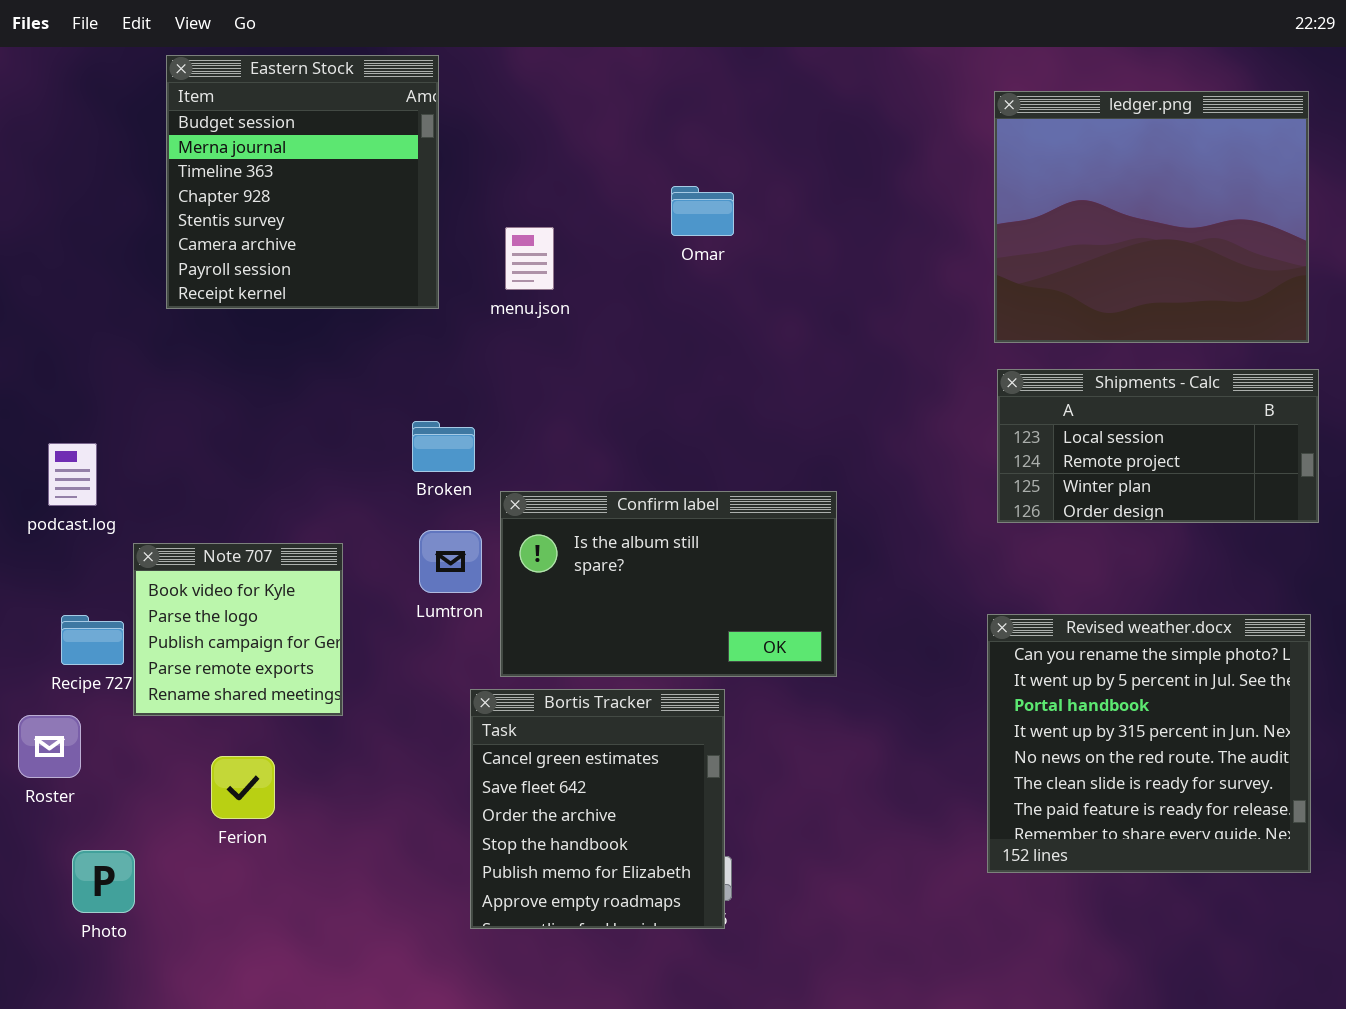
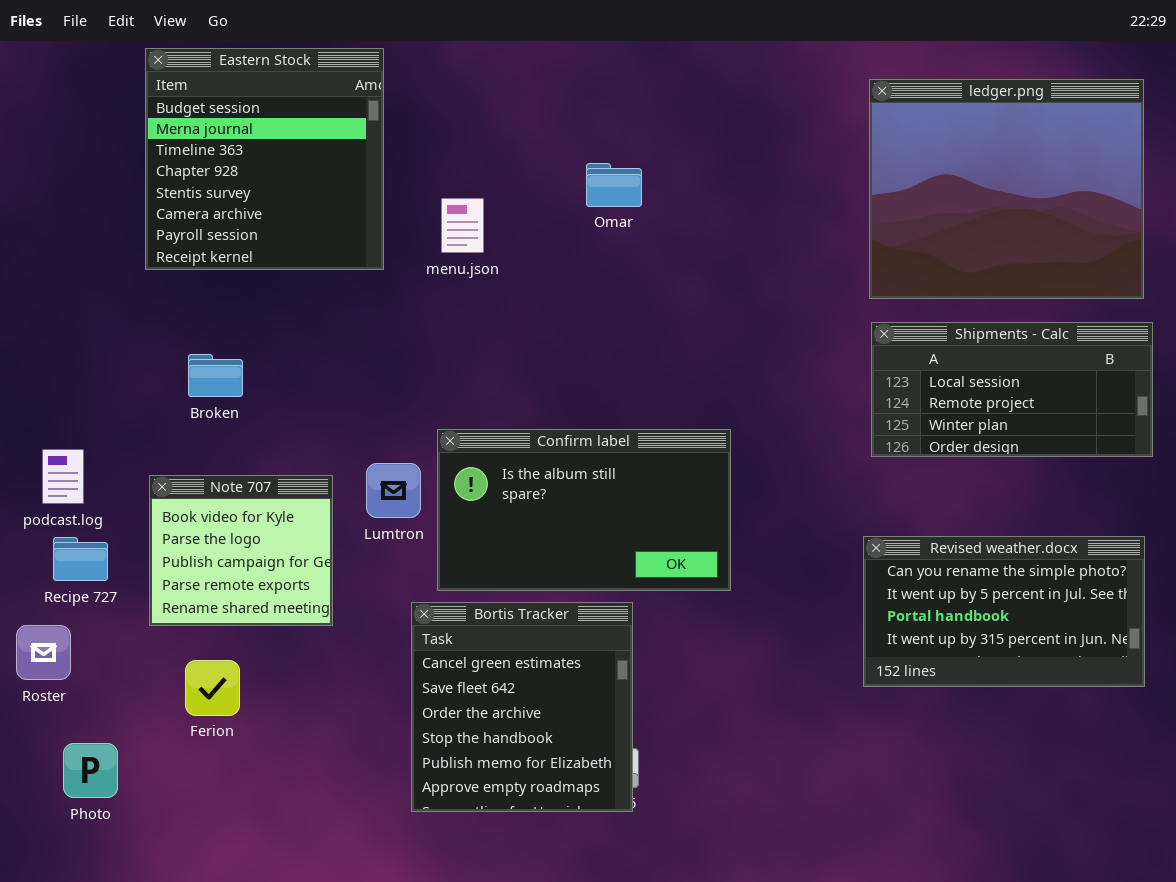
Broken: [412,421,475,472] -> [188,354,243,397], moved
podcast.log: [48,443,97,506] -> [42,449,84,504], moved
Note 707: [133,543,343,716] -> [149,475,333,626], moved
Revised weather.docx: [987,614,1311,873] -> [863,536,1145,687], resized

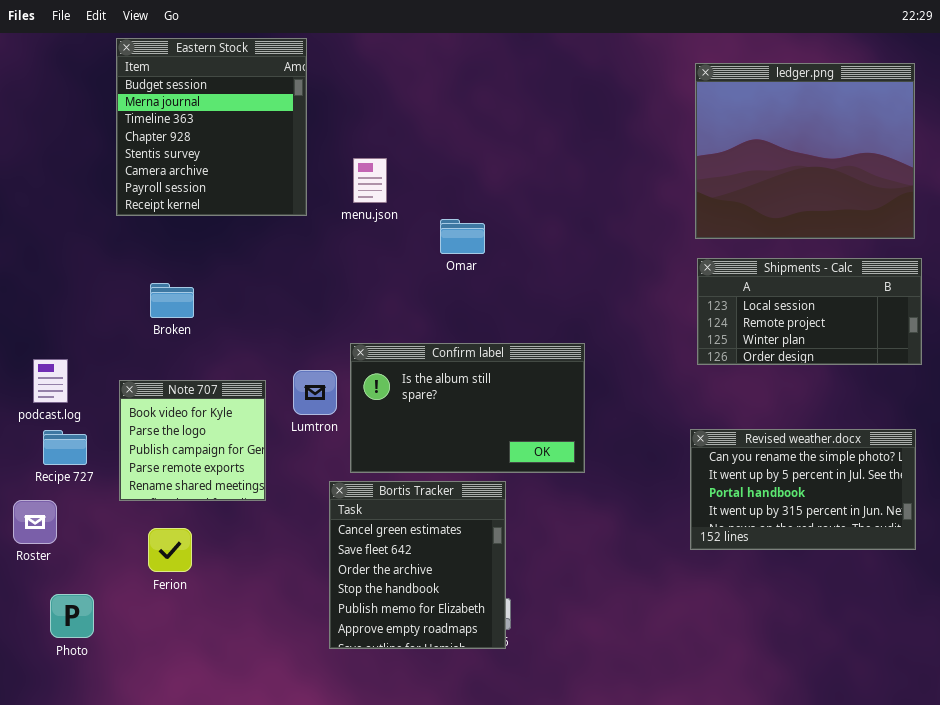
Omar: [586,163,642,207] -> [440,219,485,254], moved

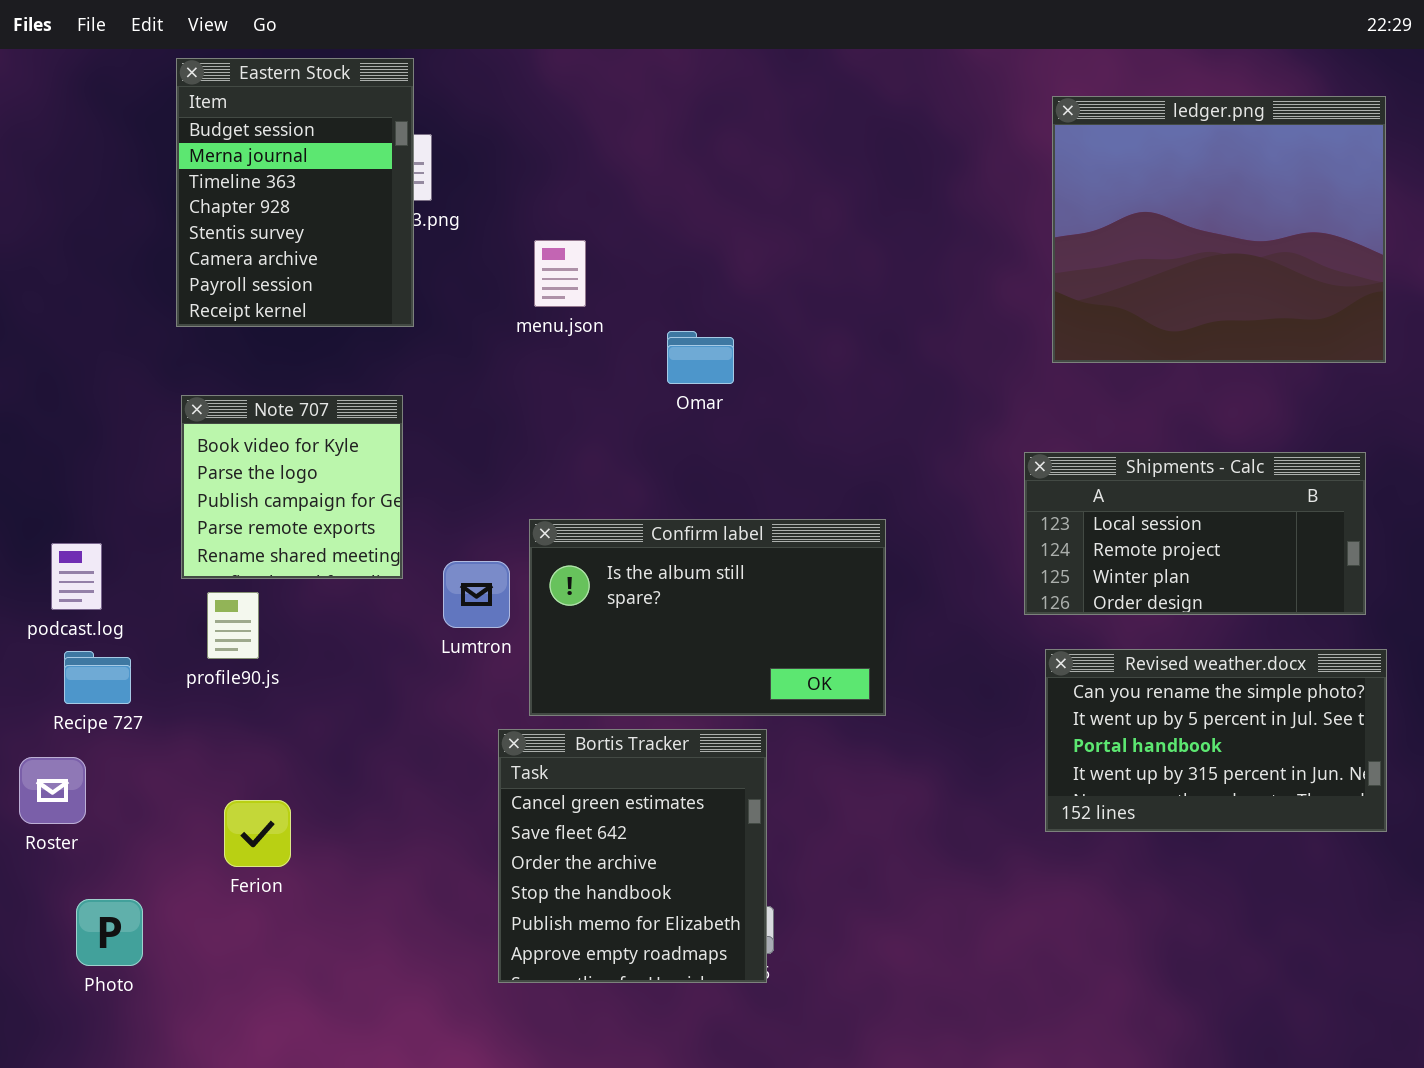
Eastern Stock: [116,38,307,216] -> [176,58,414,327], resized
Shipments - Calc: [697,258,922,365] -> [1024,452,1366,615], moved
Note 707: [119,380,266,501] -> [181,395,403,579], moved

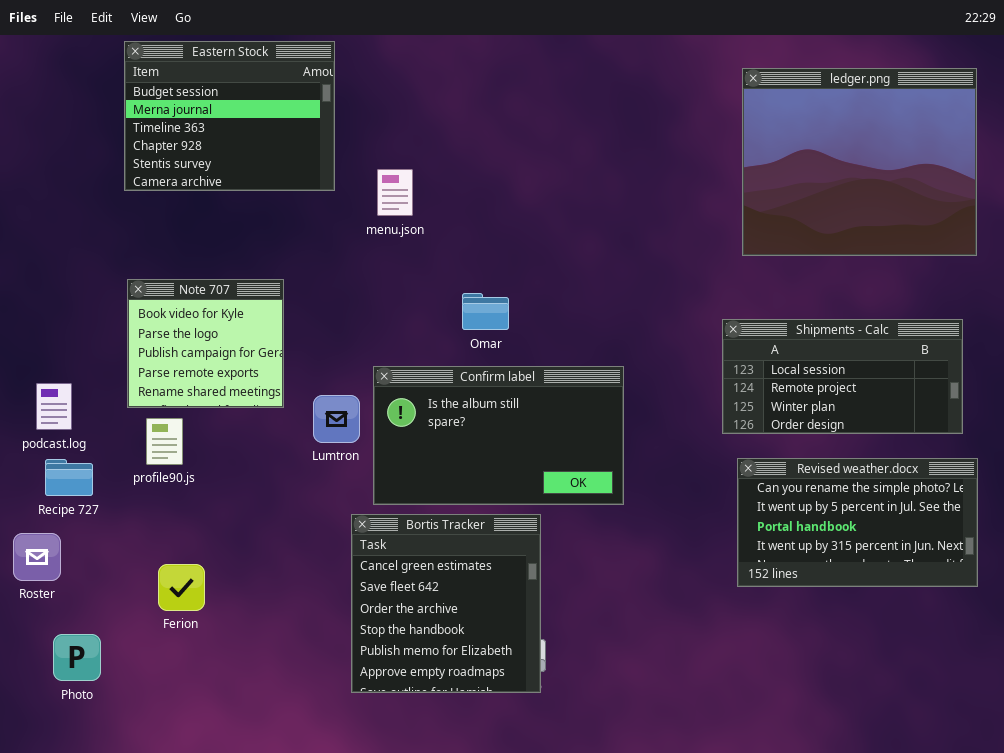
Eastern Stock: [176,58,414,327] -> [124,41,335,191], resized
Omar: [667,331,734,384] -> [462,293,509,330], moved

